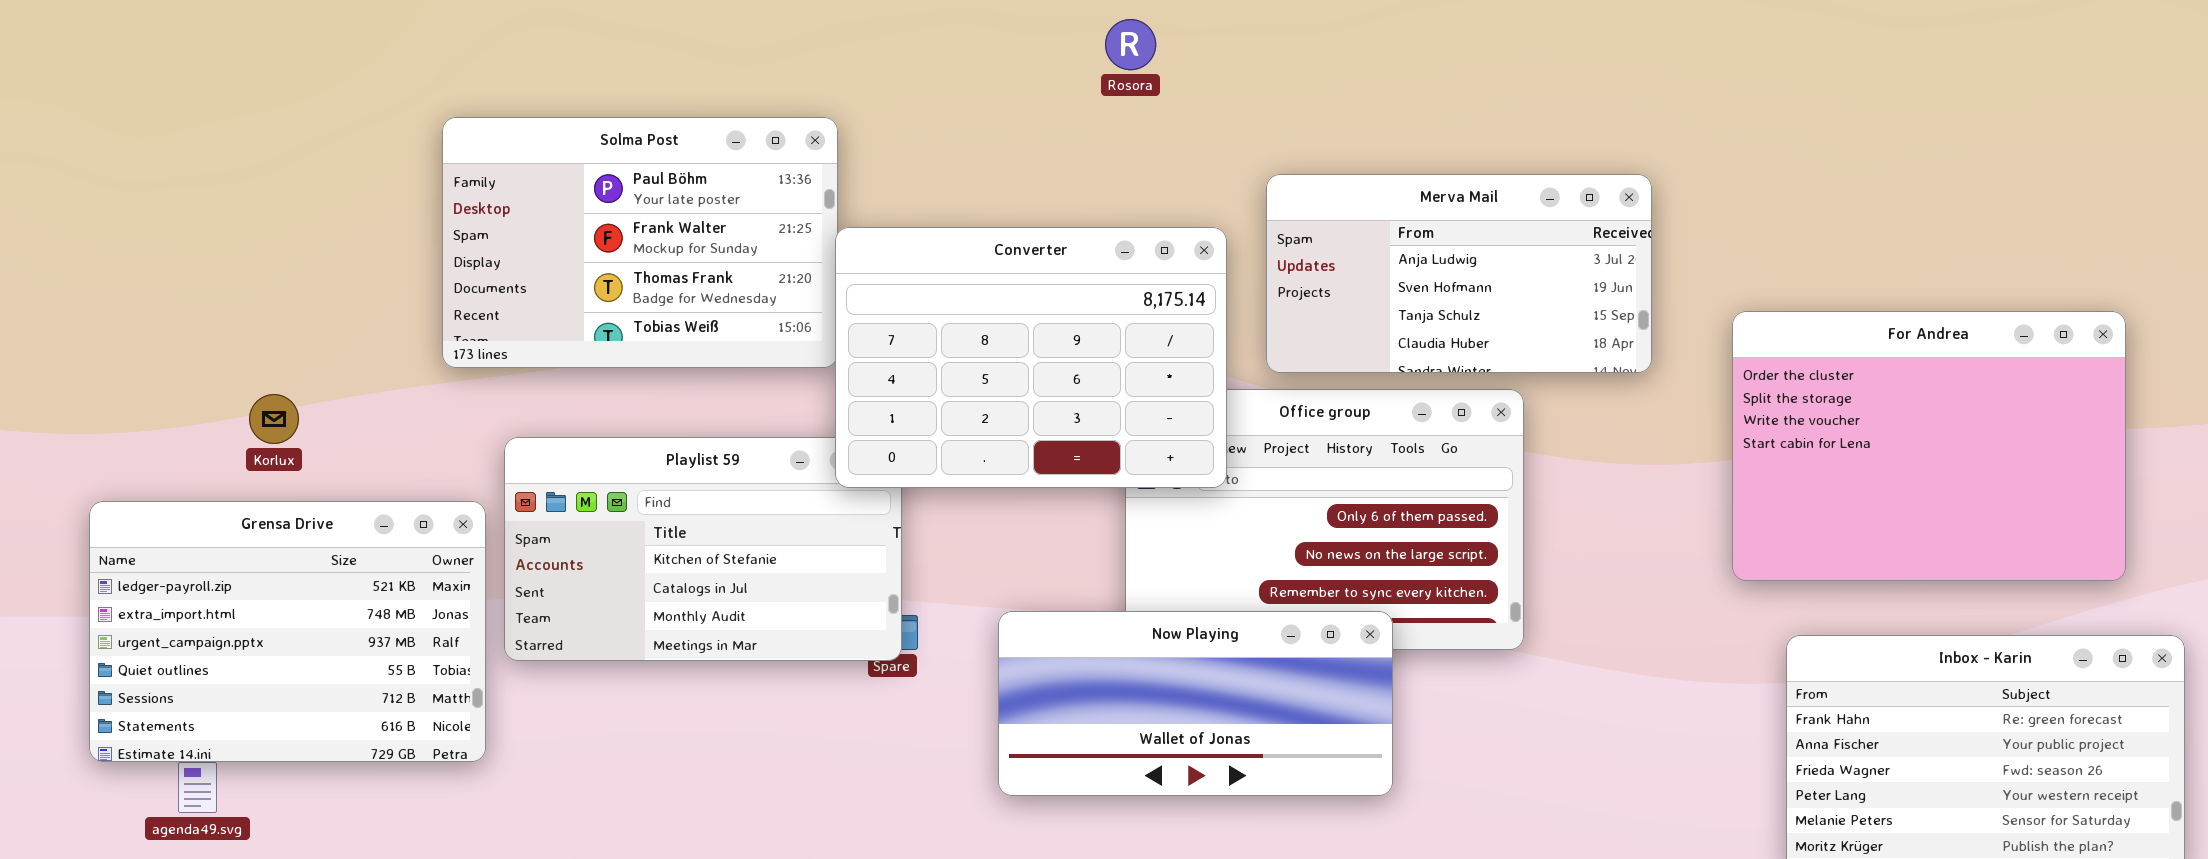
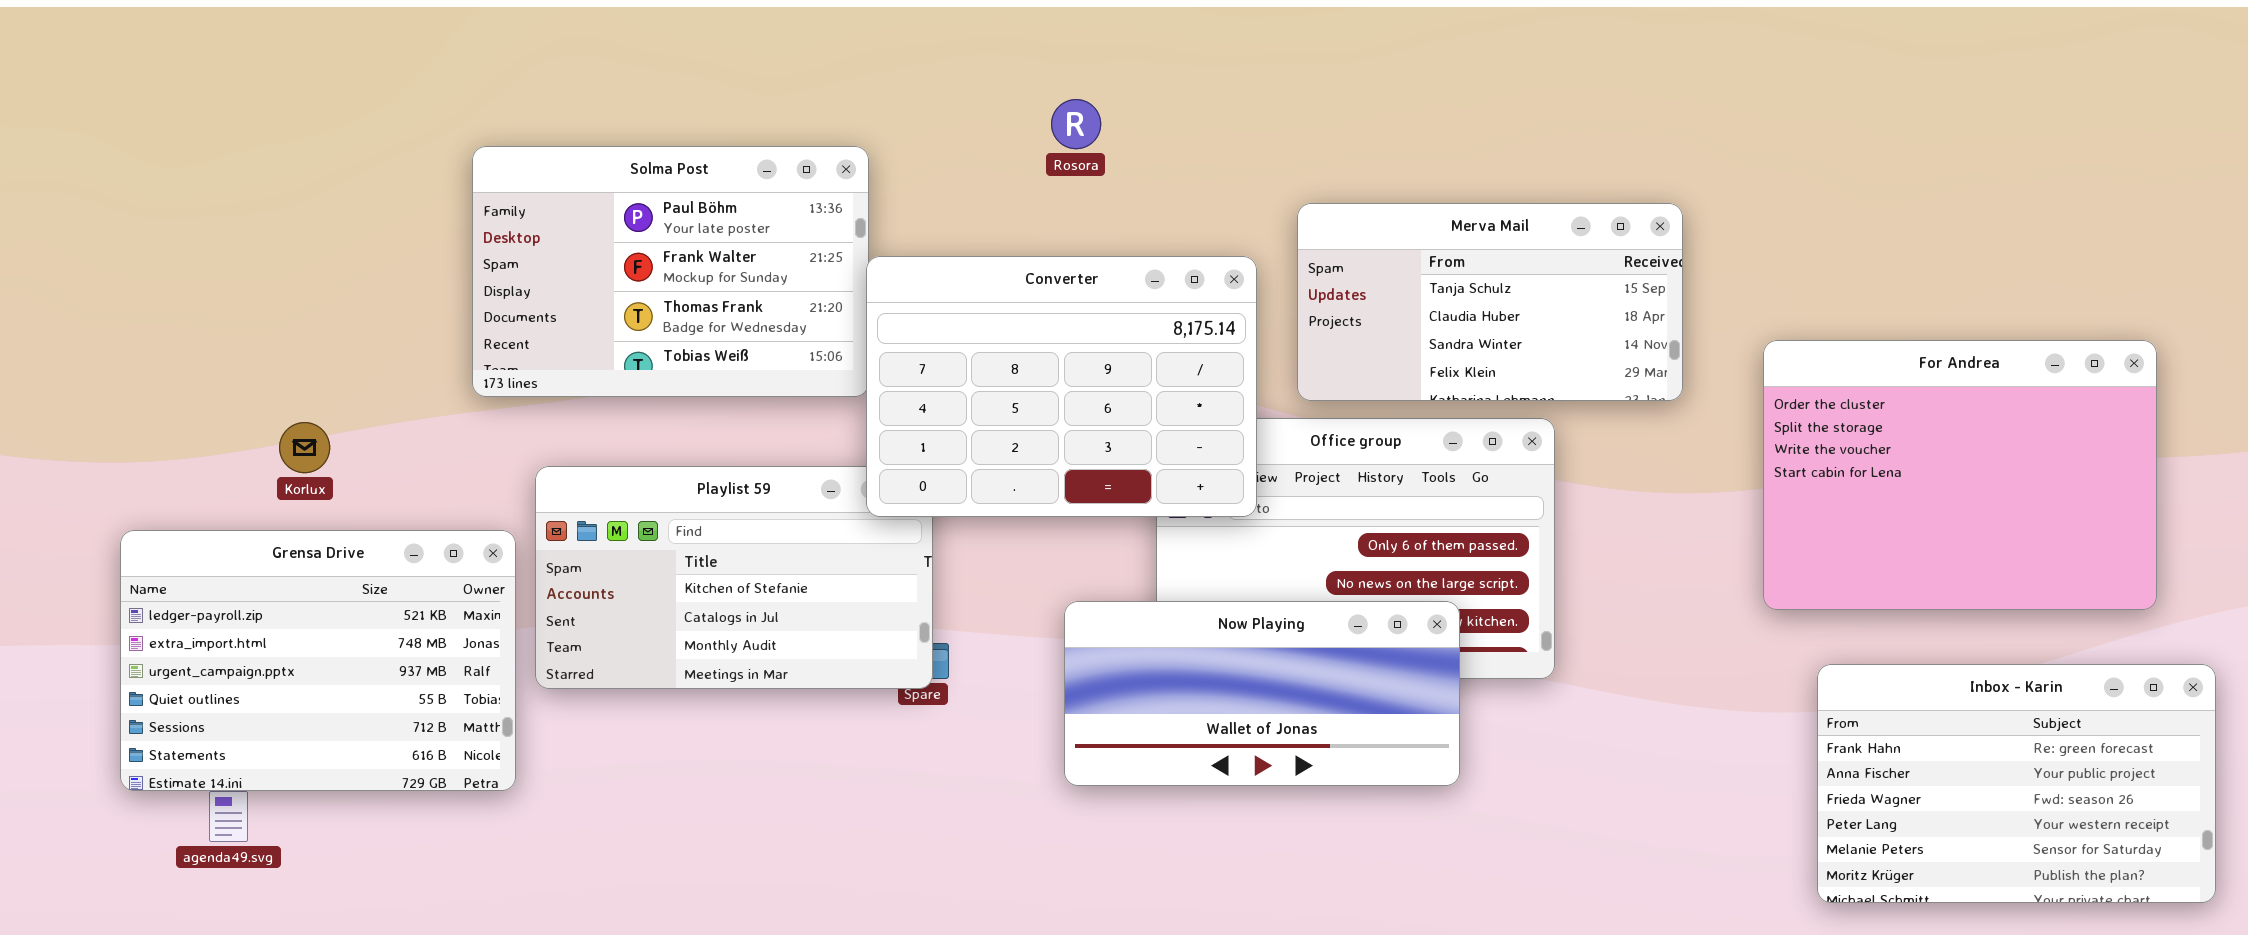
Rosora: [1105,19,1156,70] -> [1051,99,1101,149], moved
Merva Mail: [1266,174,1652,373] -> [1297,203,1683,401], scrolled down 2 rows
Now Playing: [998,611,1393,796] -> [1064,601,1460,786], moved

